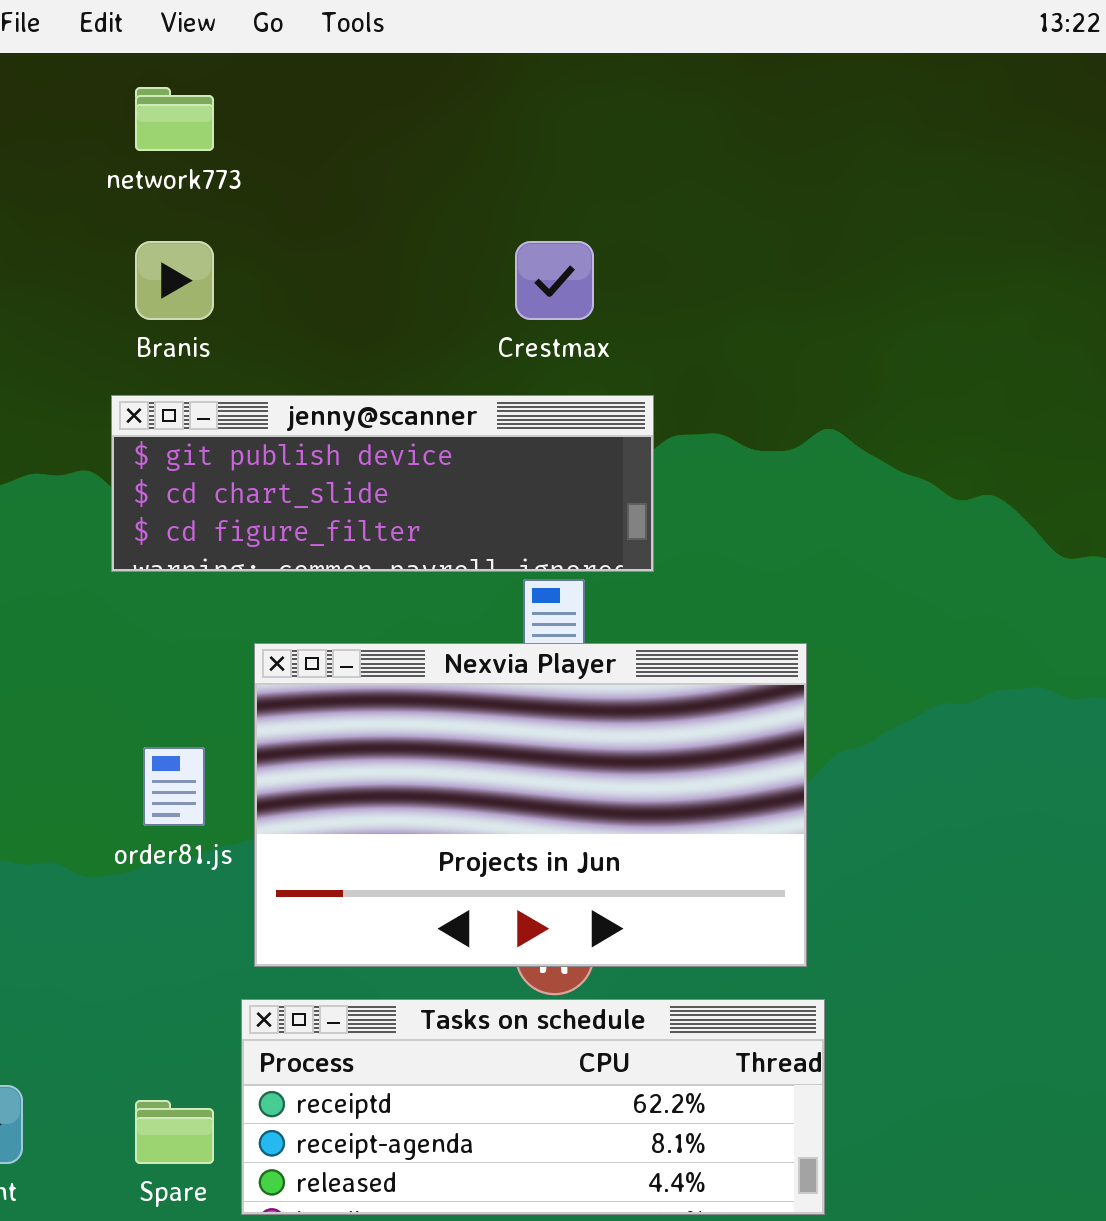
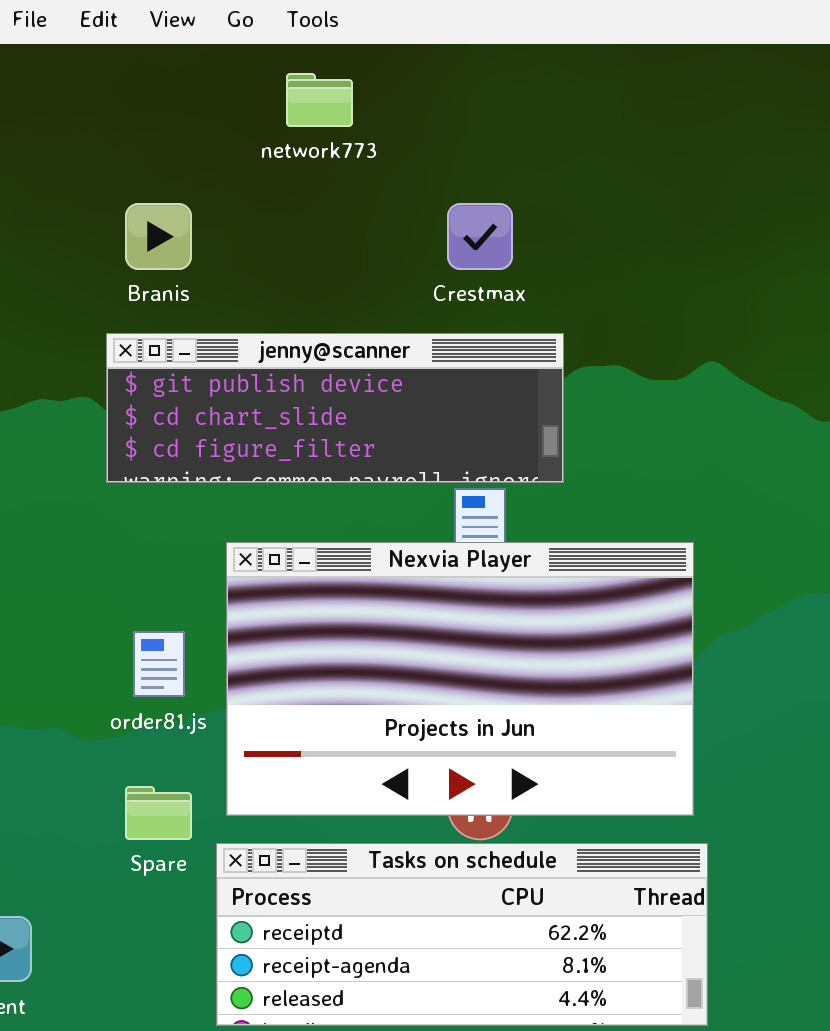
network773: [135,87,214,151] -> [286,73,353,127], moved
Spare: [135,1100,214,1164] -> [125,786,192,840], moved

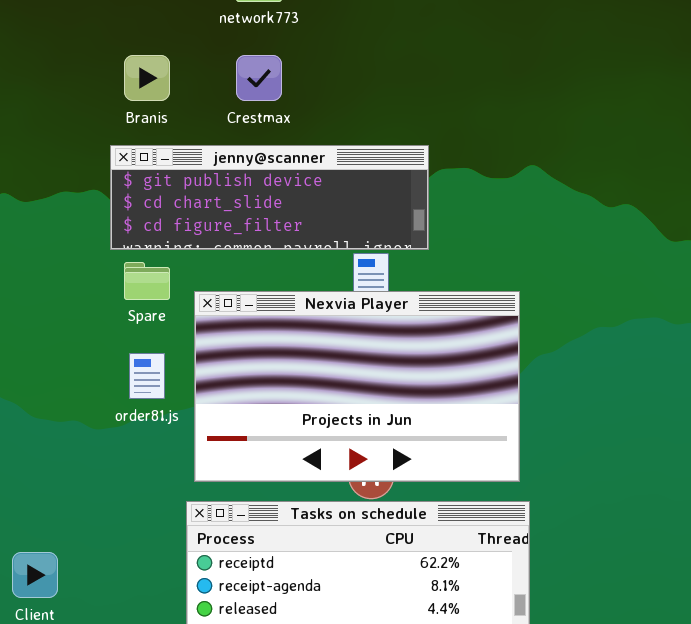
Crestmax: [447,203,513,270] -> [236,55,282,101], moved
Spare: [125,786,192,840] -> [124,262,170,300], moved

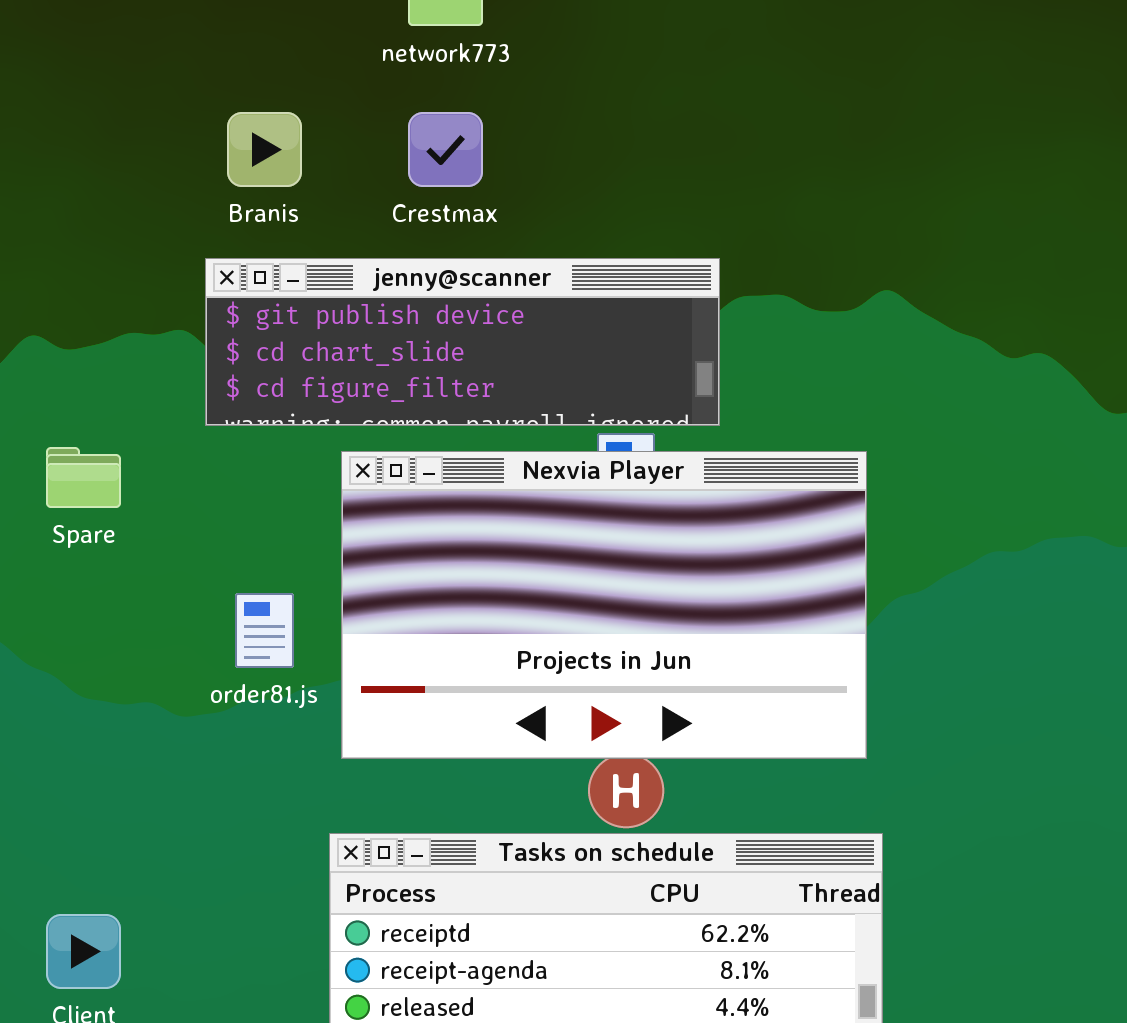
Spare: [124,262,170,300] -> [46,447,121,508], moved
Nexvia Player: [194,291,520,482] -> [341,451,867,759], moved

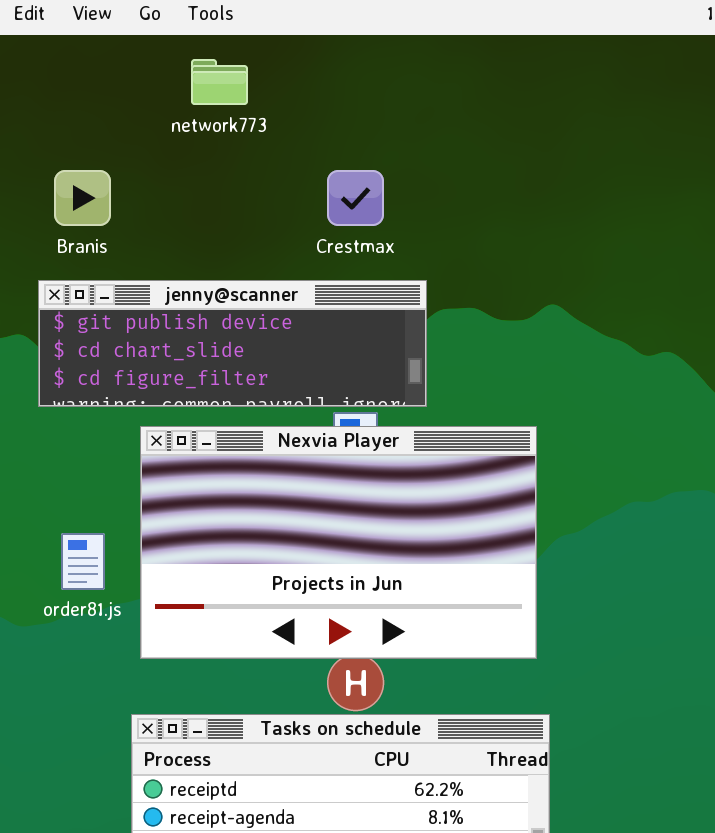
Crestmax: [408,112,483,187] -> [327,170,384,226], moved

